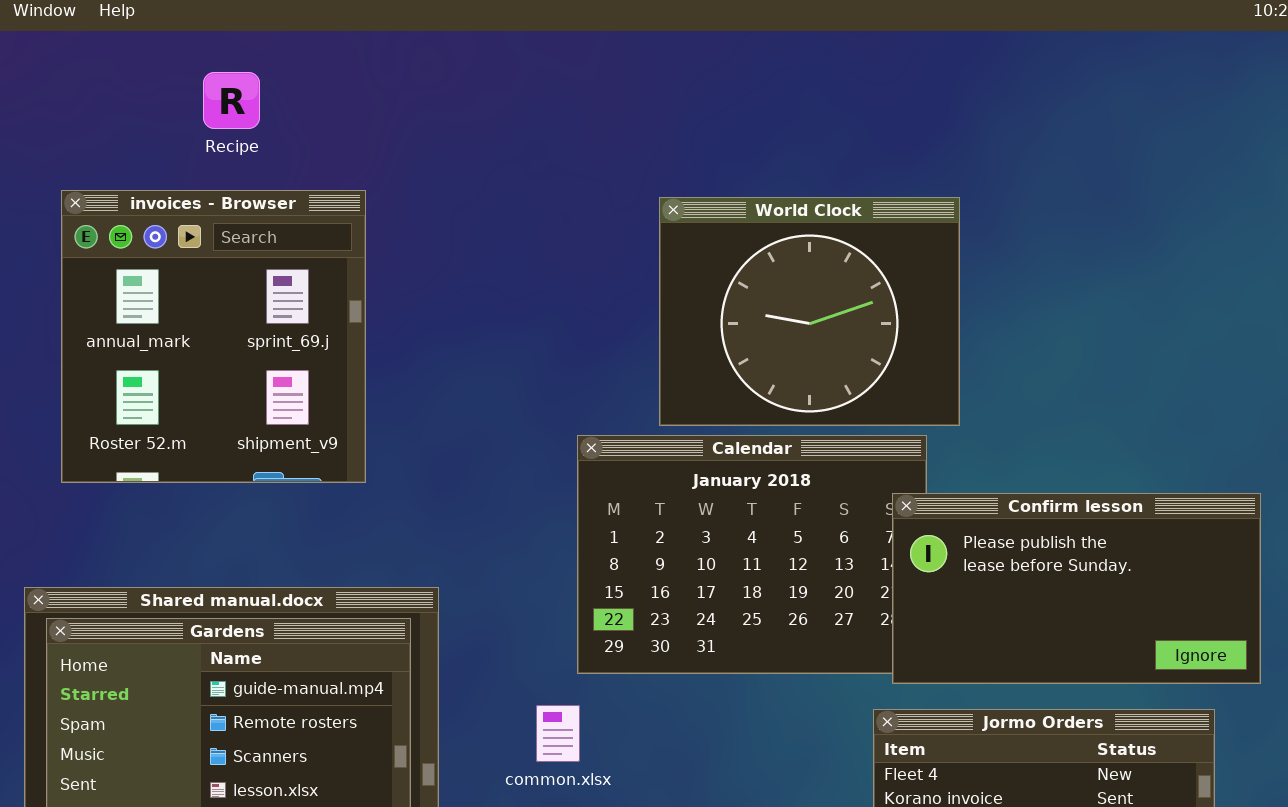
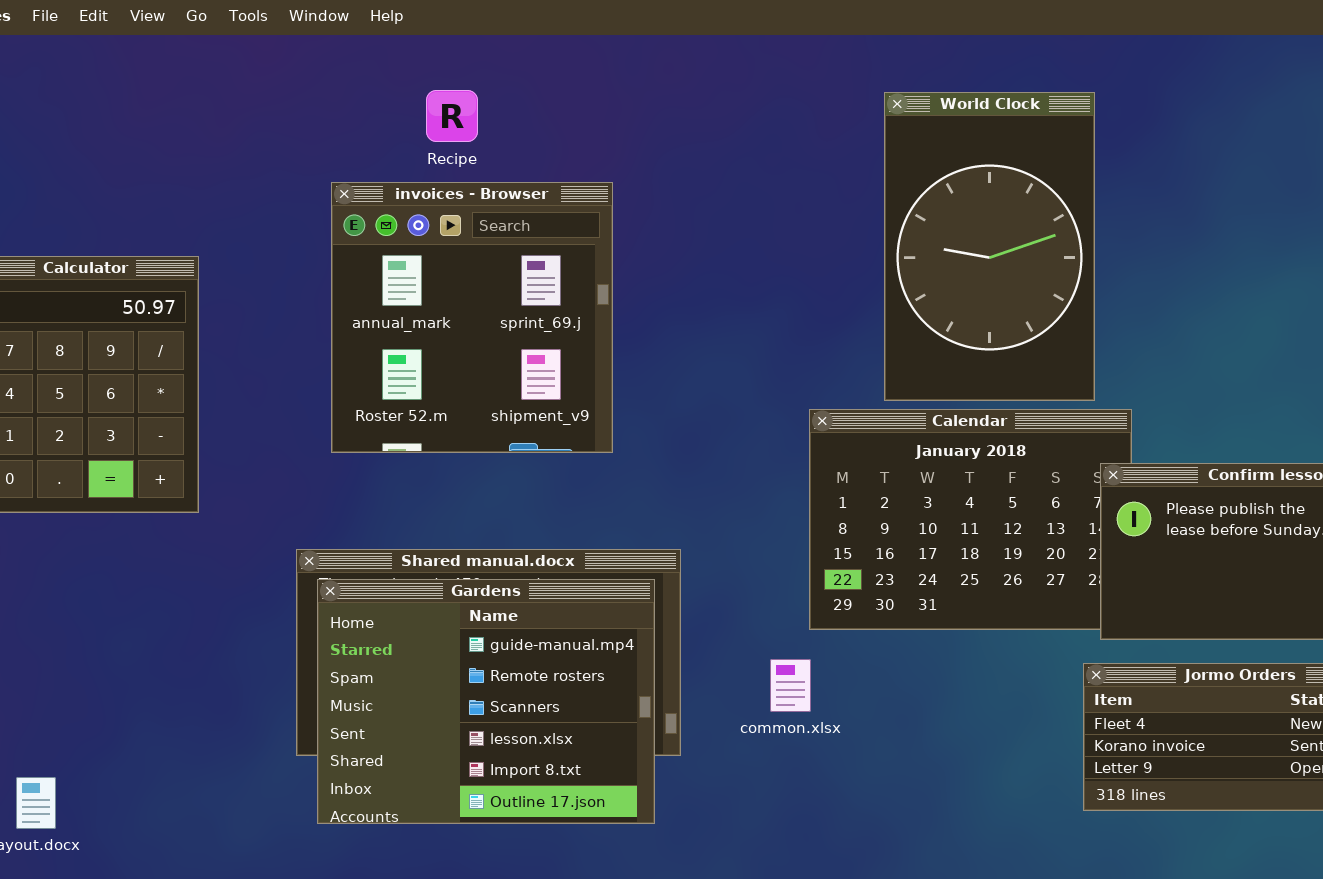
Recipe: [203,72,260,129] -> [426,90,478,142], moved
World Clock: [659,197,960,426] -> [884,92,1095,401], resized

